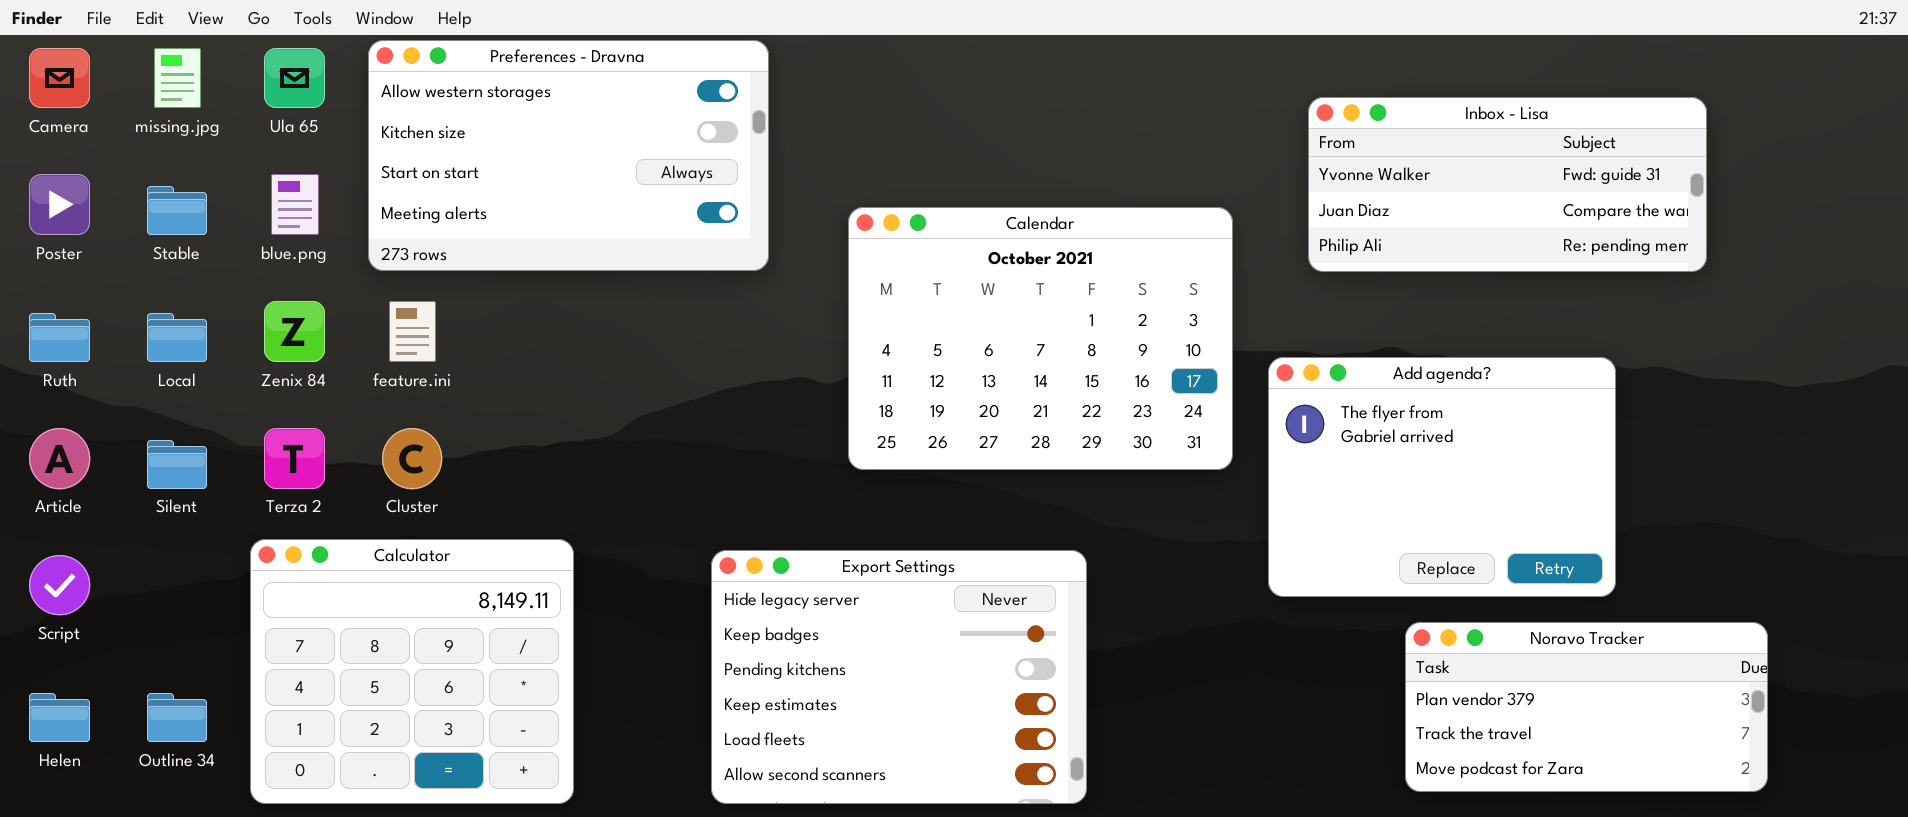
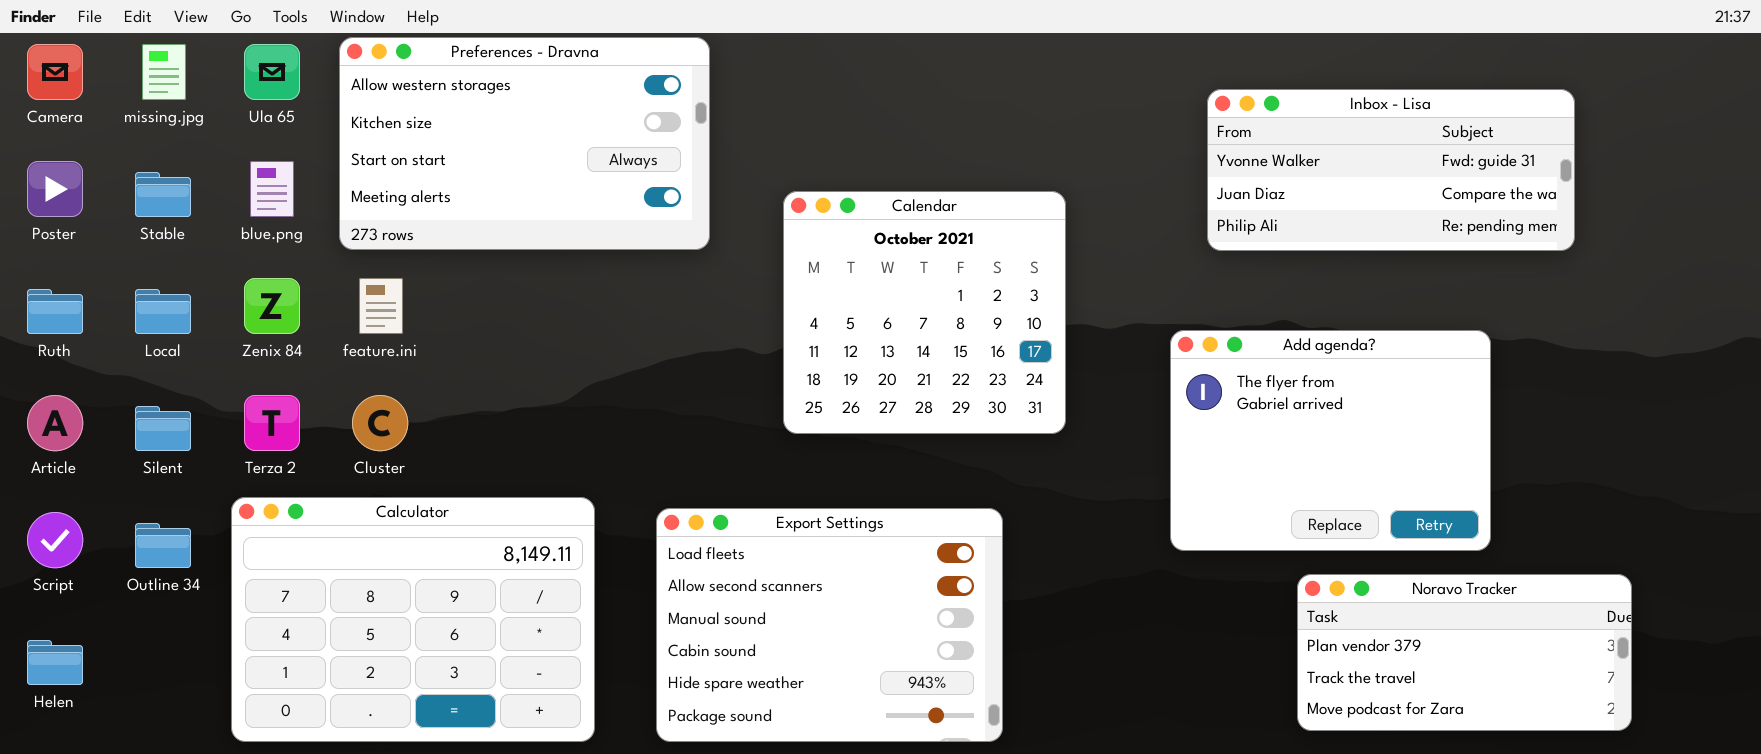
Calendar: [848,207,1233,470] -> [783,191,1066,434], resized
Calculator: [250,539,574,804] -> [231,497,595,742], resized
Export Settings: [711,550,1087,804] -> [656,508,1003,742], scrolled down 4 rows
Outline 34: [147,693,207,742] -> [135,523,191,568], moved

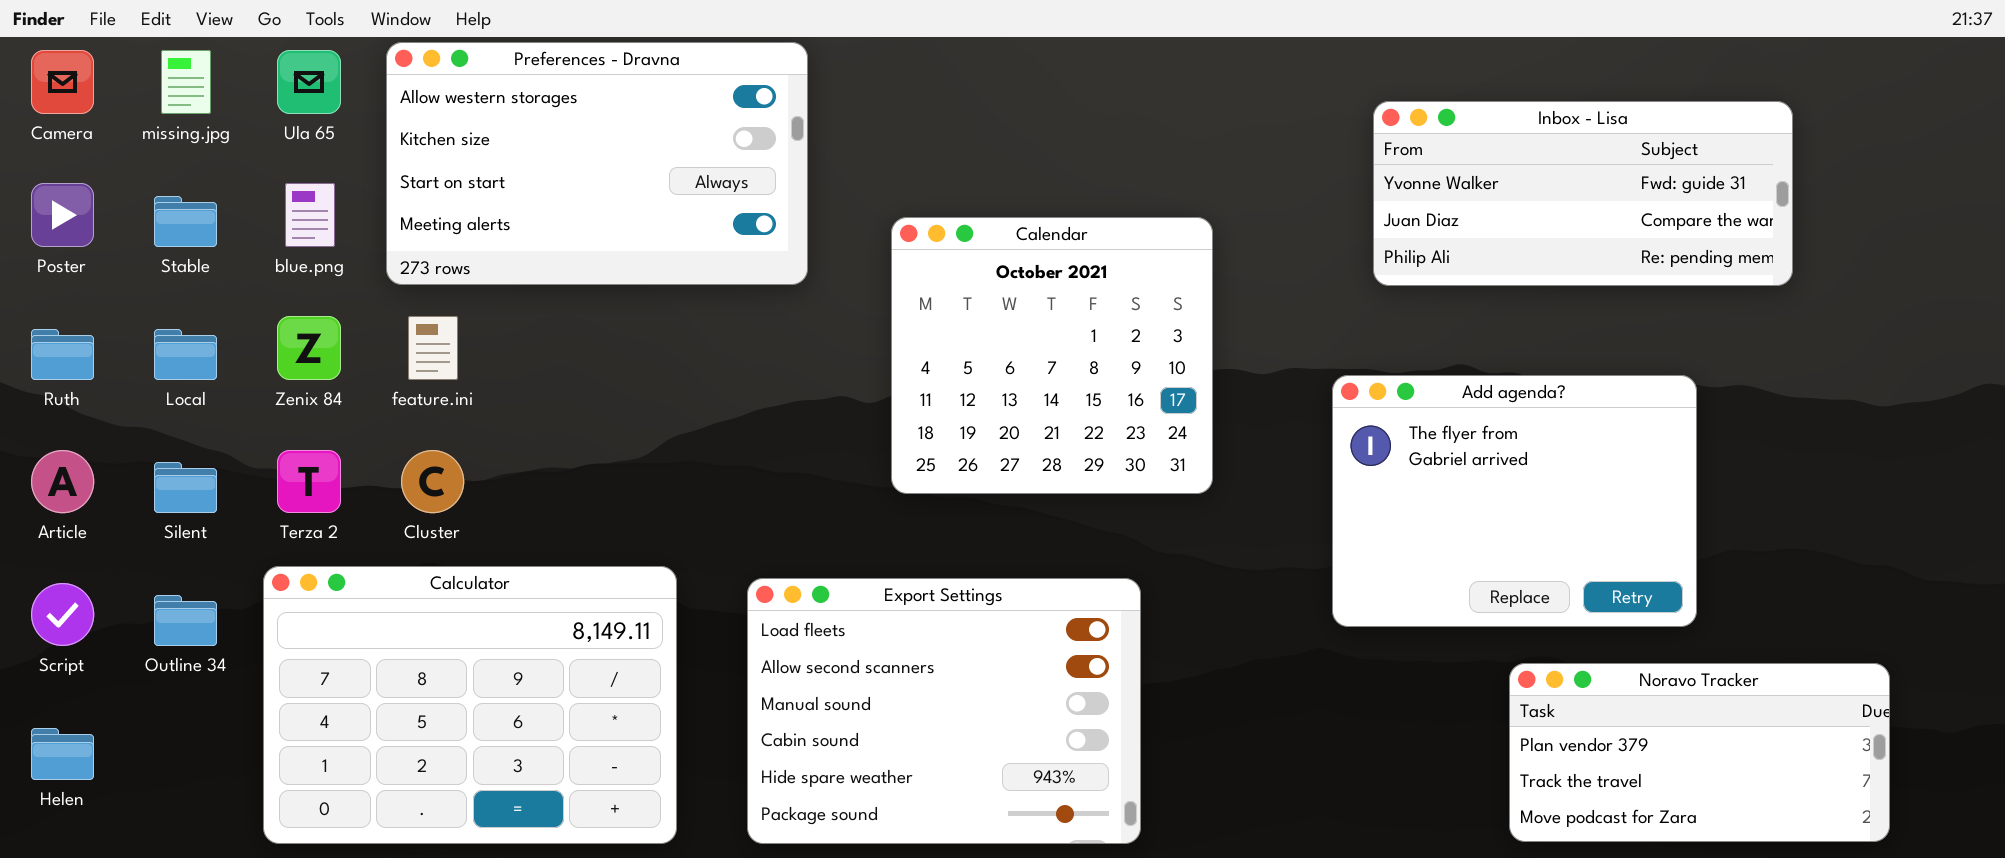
Noravo Tracker: [1297,574,1632,731] -> [1509,663,1890,842], moved

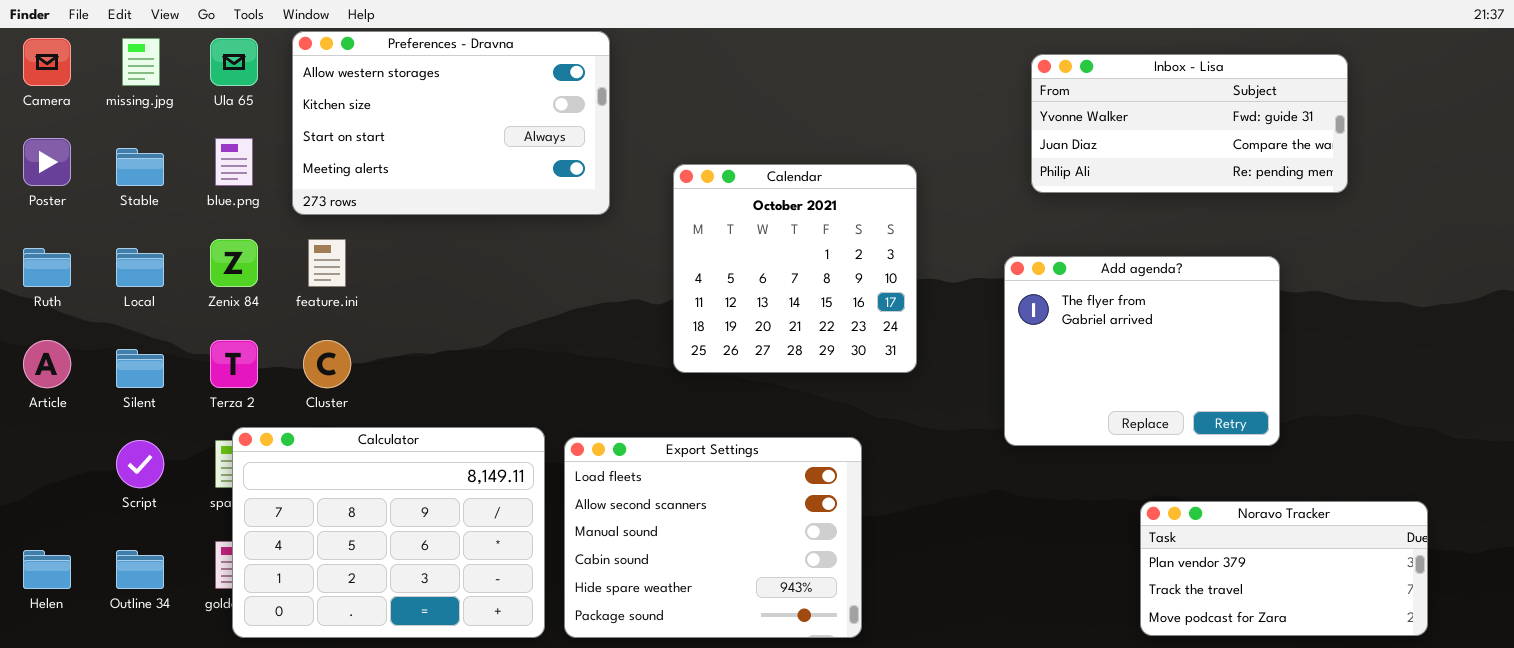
Inbox - Lisa: [1373,101,1793,286] -> [1031,54,1348,193], moved
Add agenda?: [1332,375,1697,627] -> [1004,256,1280,446], moved
Calculator: [263,566,677,844] -> [232,427,545,638], moved
Script: [31,583,94,646] -> [116,440,164,488], moved
Outline 34: [154,595,217,646] -> [116,550,164,589], moved

